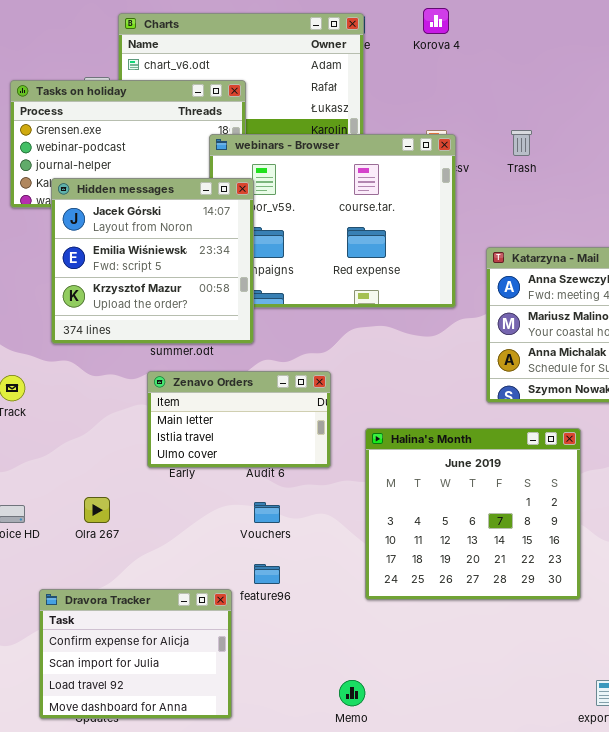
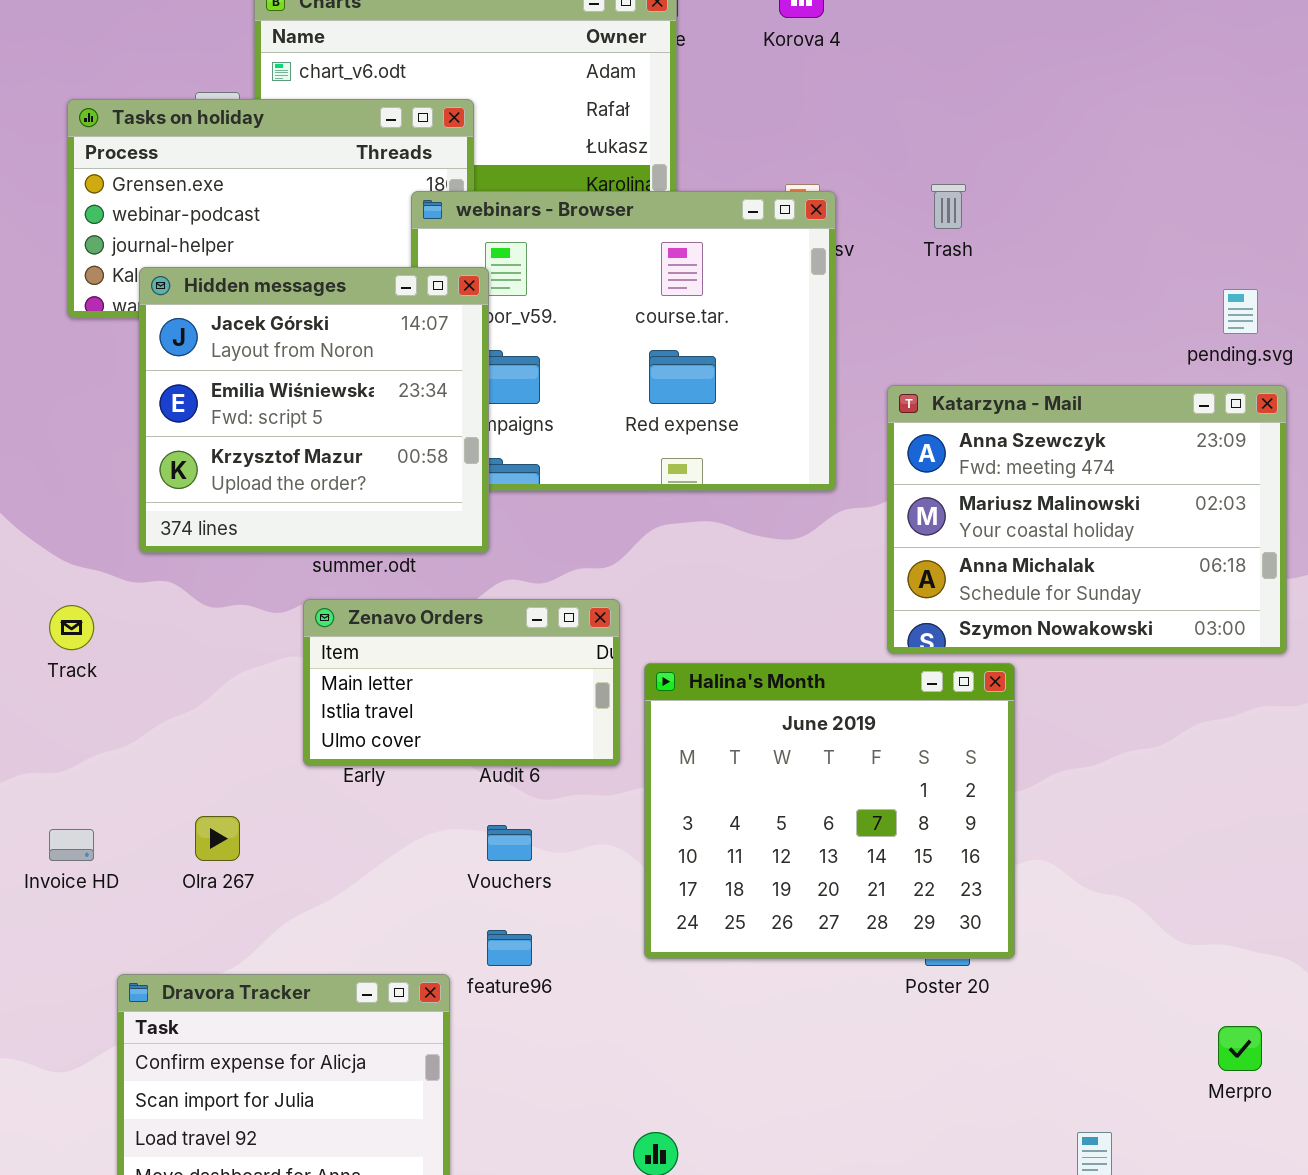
Halina's Month: [365,428,581,600] -> [644,663,1015,959], moved

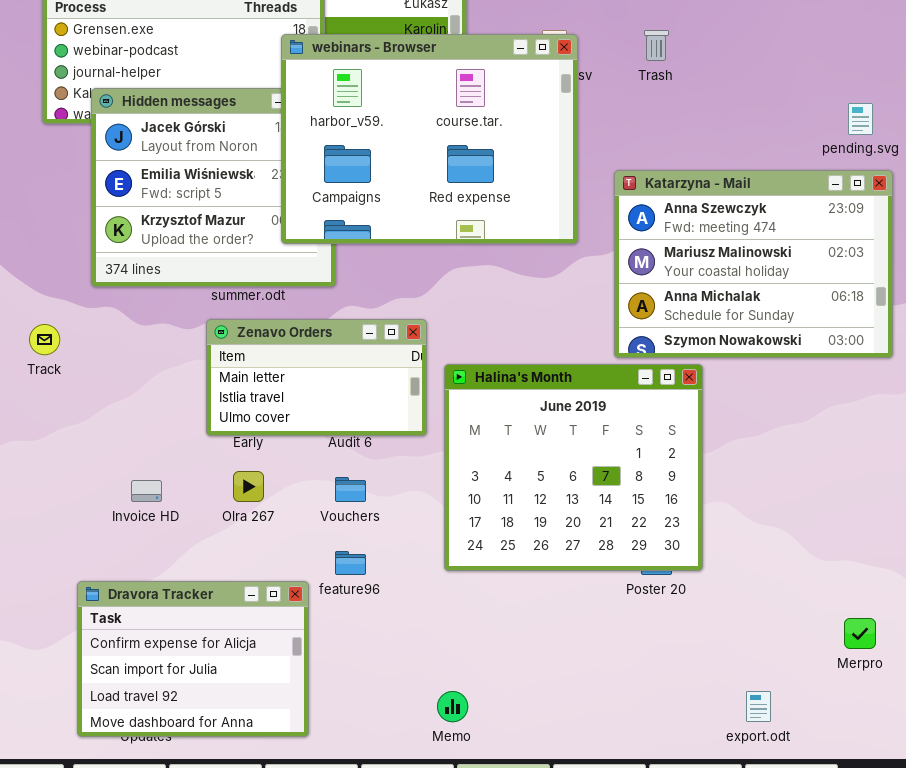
webinars - Browser: [411,191,836,491] -> [281,34,578,244], raised
Olra 267: [195,816,240,861] -> [233,471,264,502], moved
Invoice HD: [49,829,94,861] -> [131,480,162,502], moved

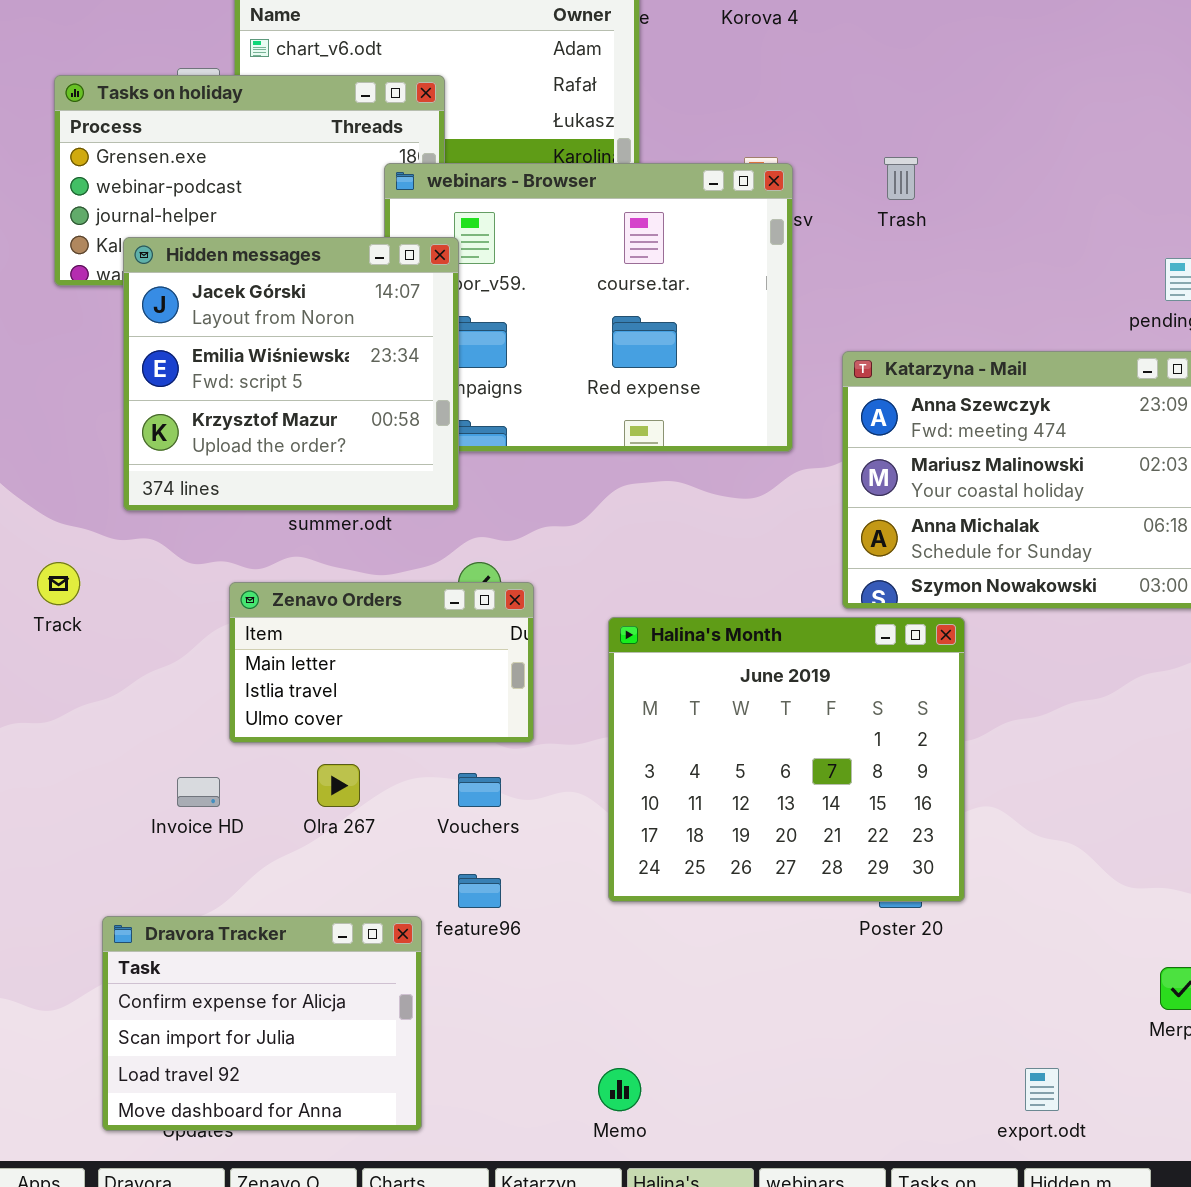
Hidden messages: [91,88,336,287] -> [123,237,459,511], raised
Zenavo Orders: [206,319,427,436] -> [229,582,534,743], moved

